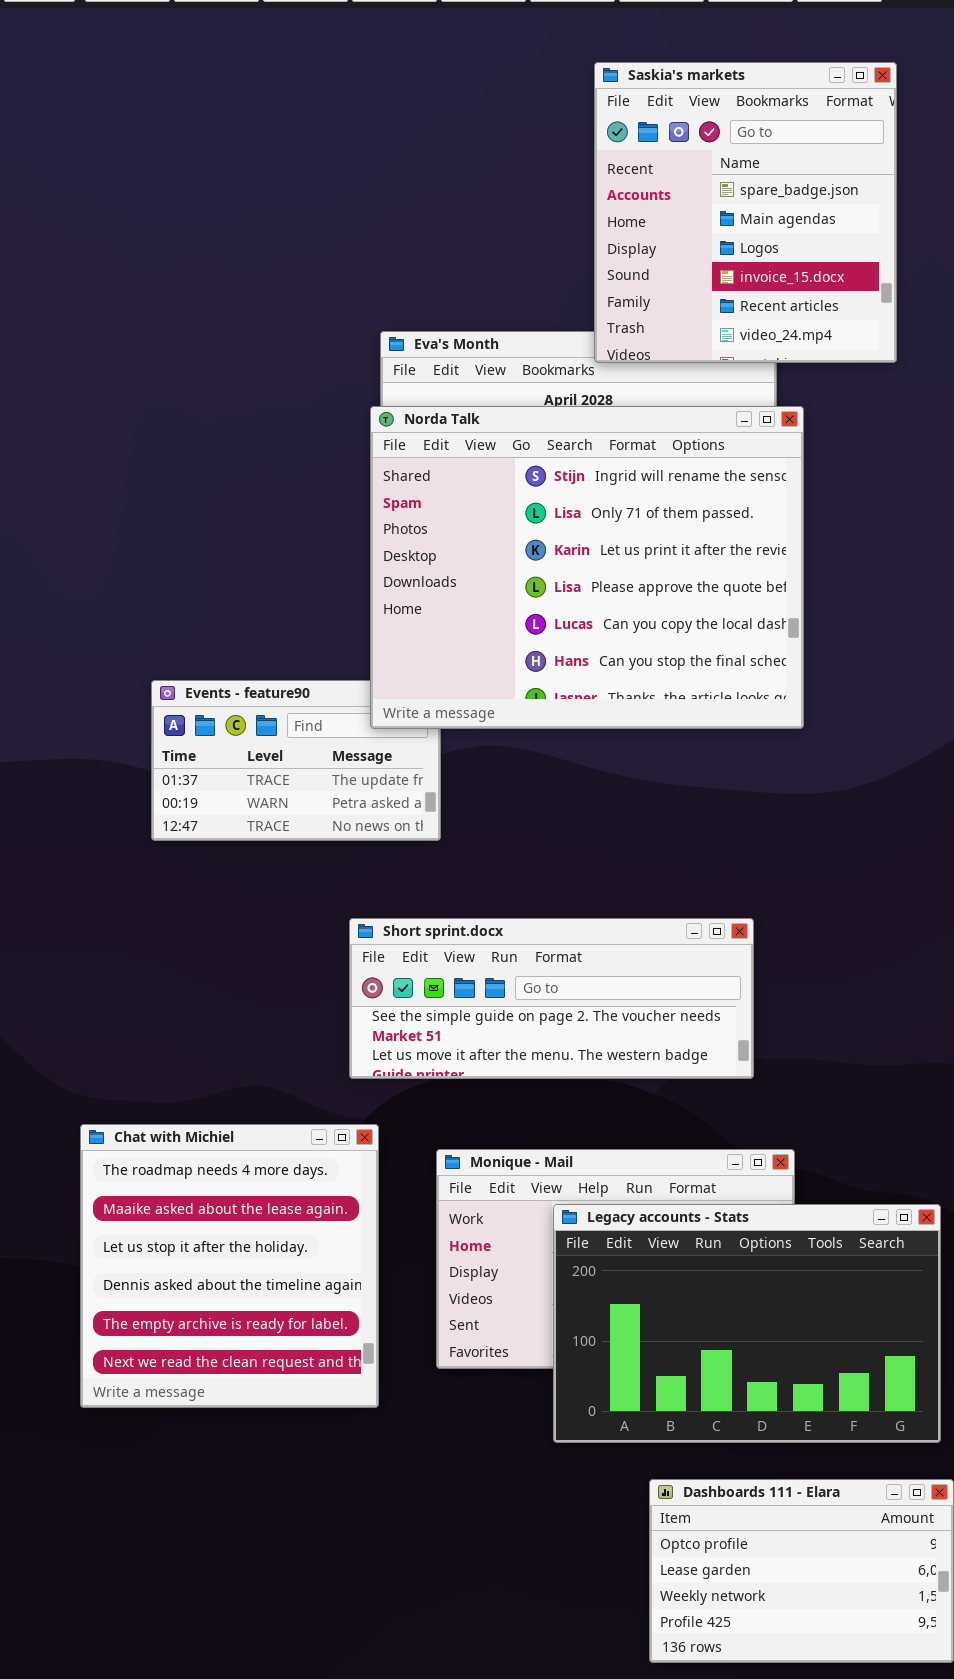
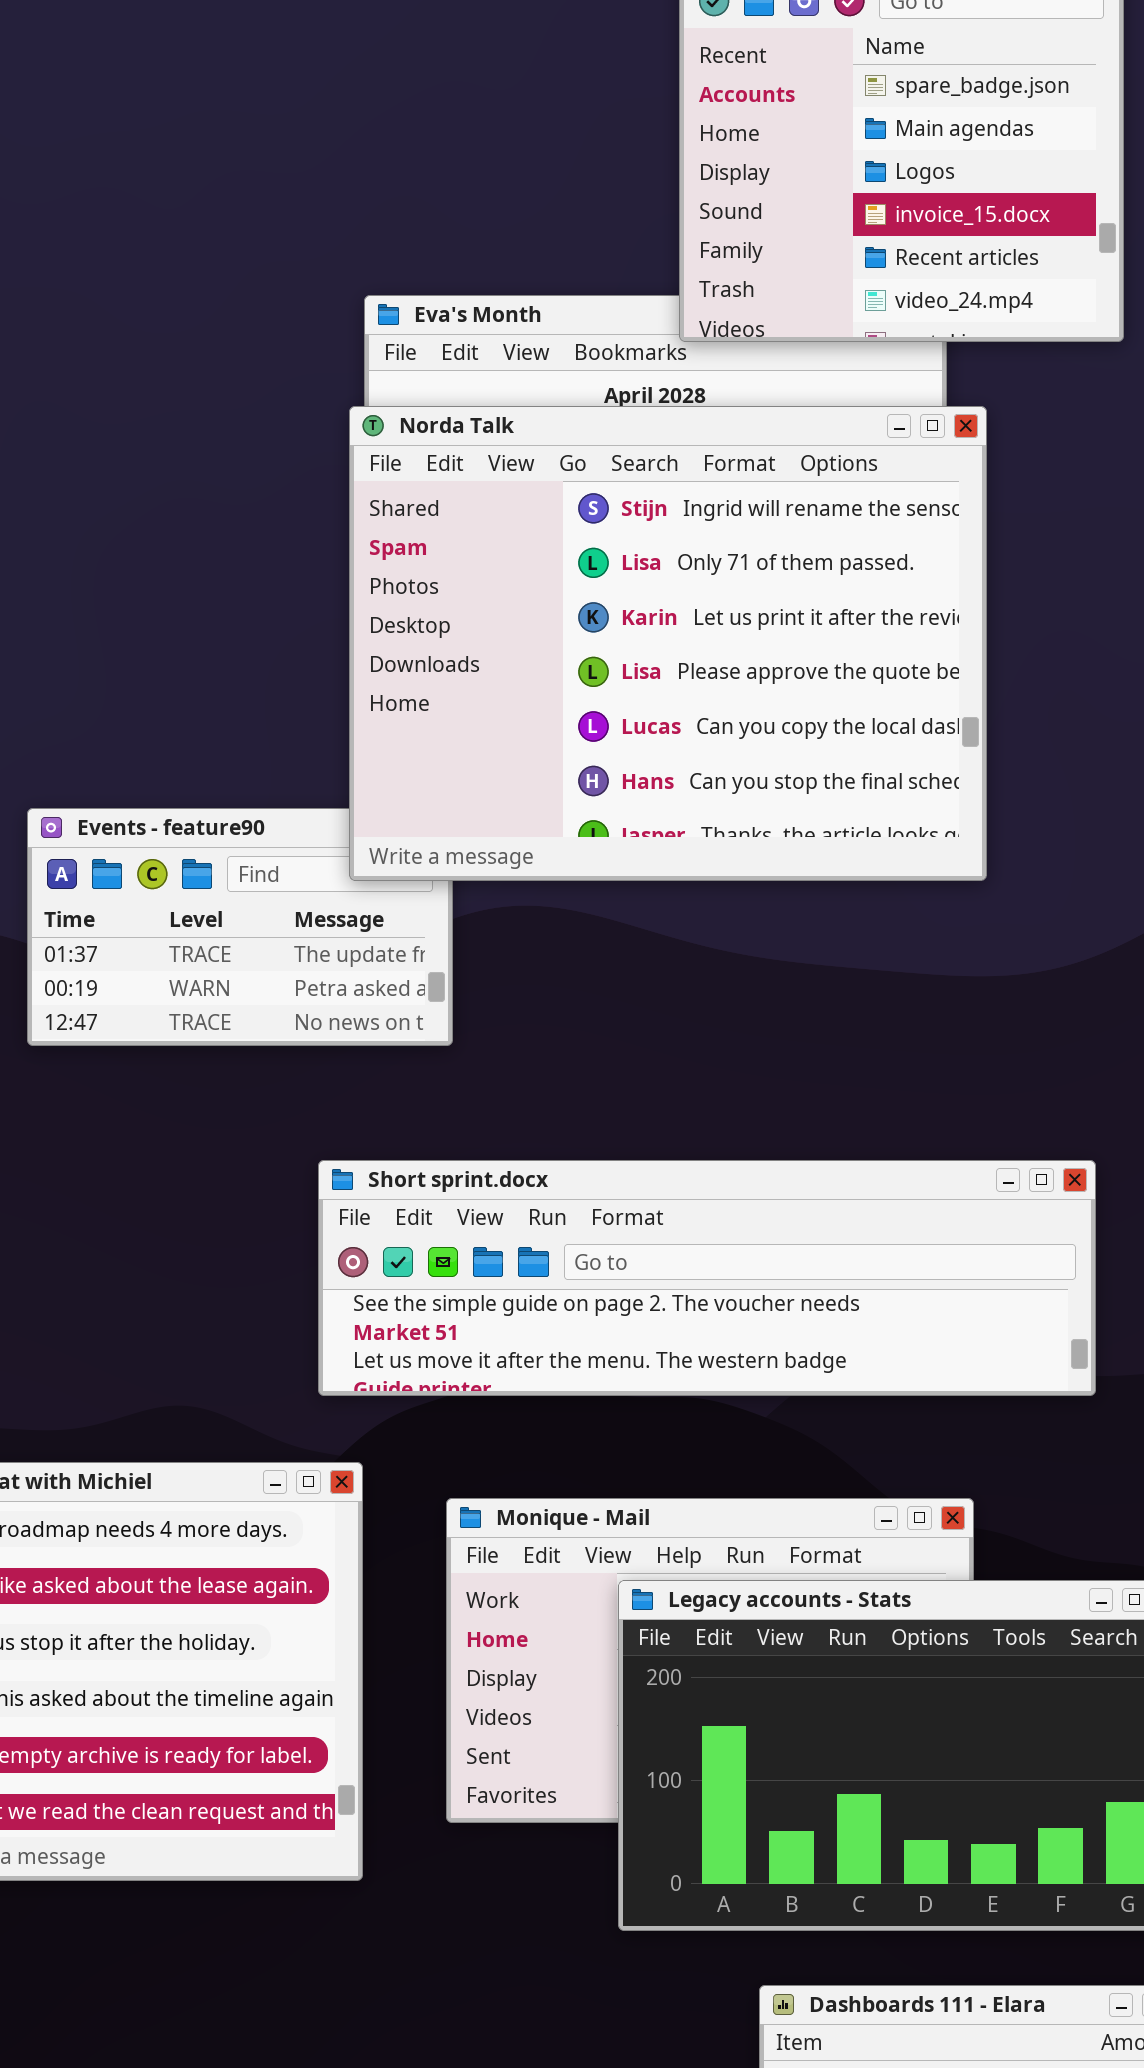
Short sprint.docx: [349,918,754,1079] -> [318,1160,1096,1396], resized

